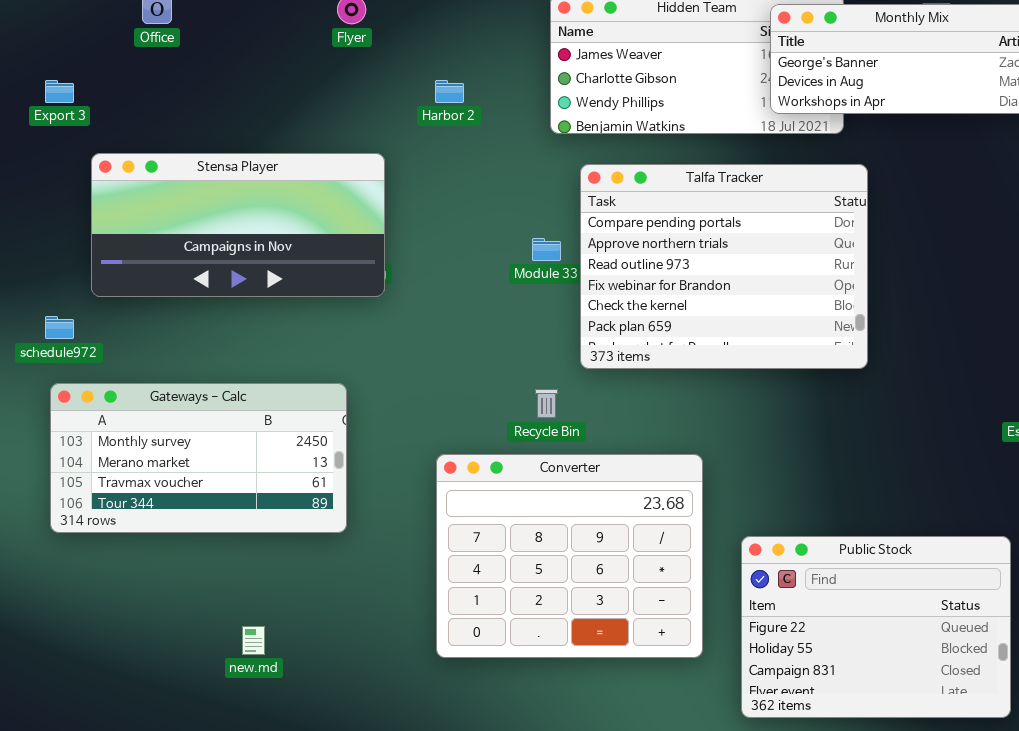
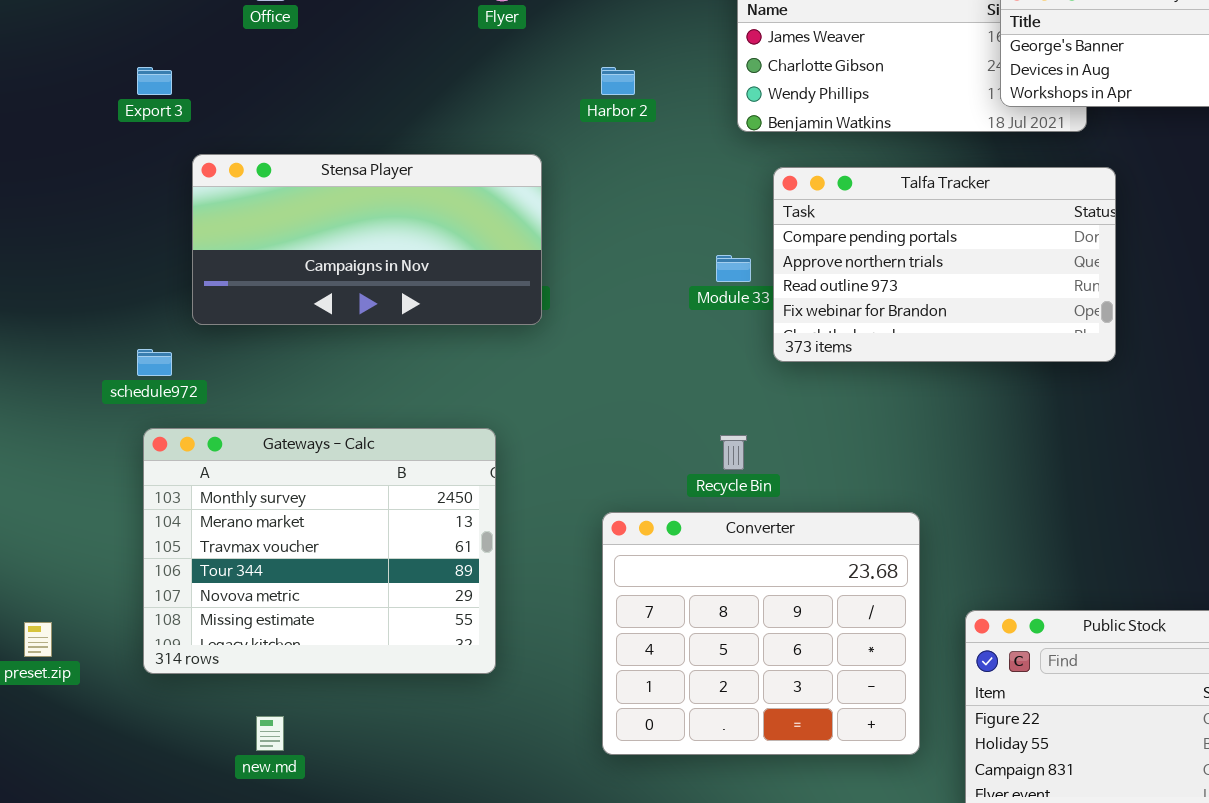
Talfa Tracker: [580,164,868,369] -> [773,167,1116,362], resized
Gateways - Calc: [50,383,347,533] -> [143,428,496,674], resized
new.md: [242,626,265,655] -> [256,716,284,751], moved

